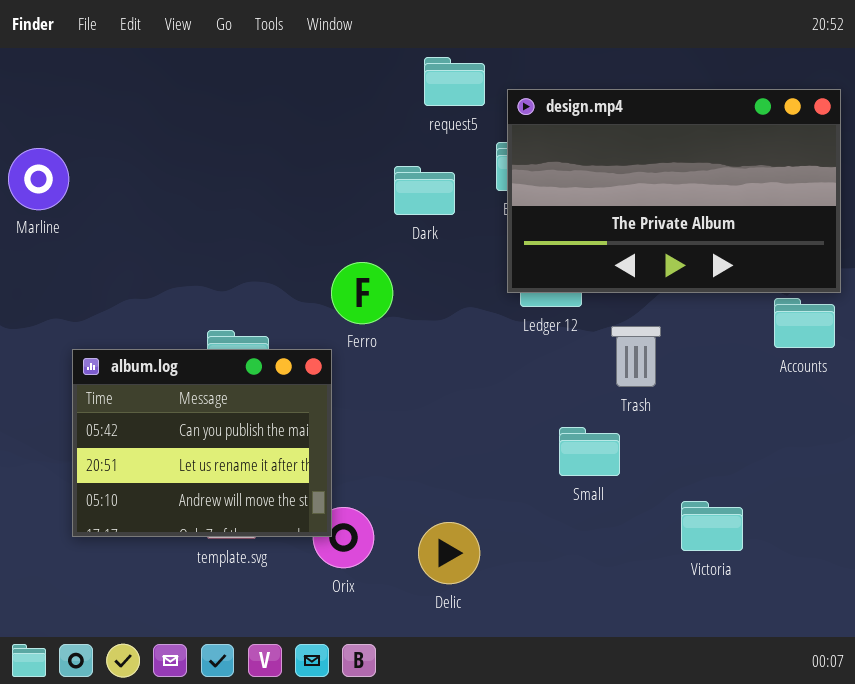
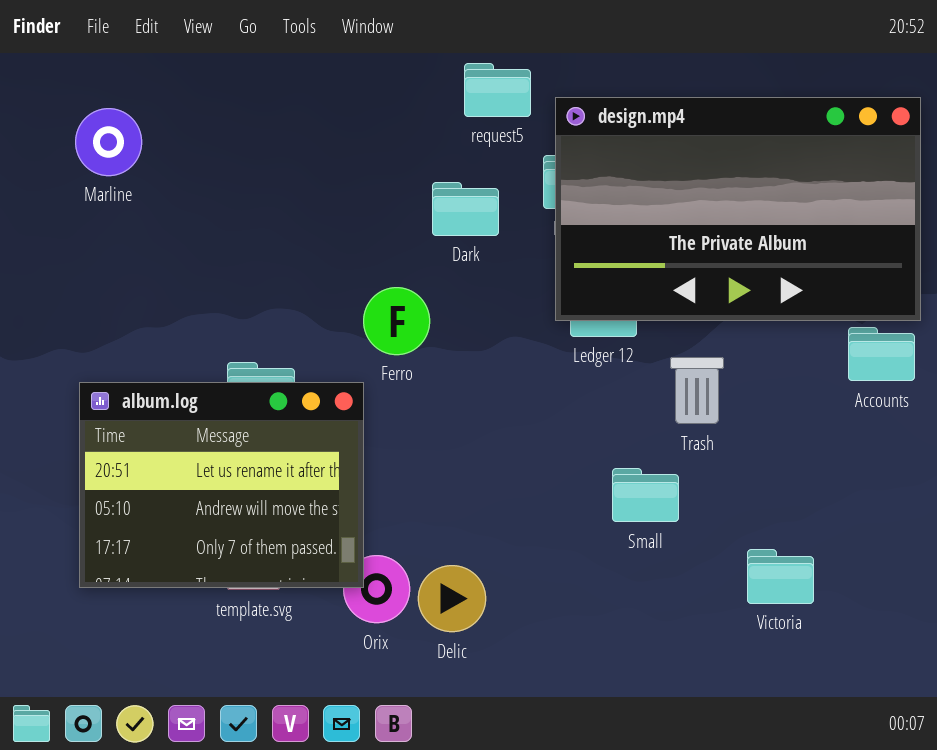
Marline: [8,148,69,210] -> [75,108,142,176], moved
album.log: [72,349,332,537] -> [79,382,364,588], scrolled down 1 row
Delic: [418,522,480,584] -> [418,565,486,632], moved

